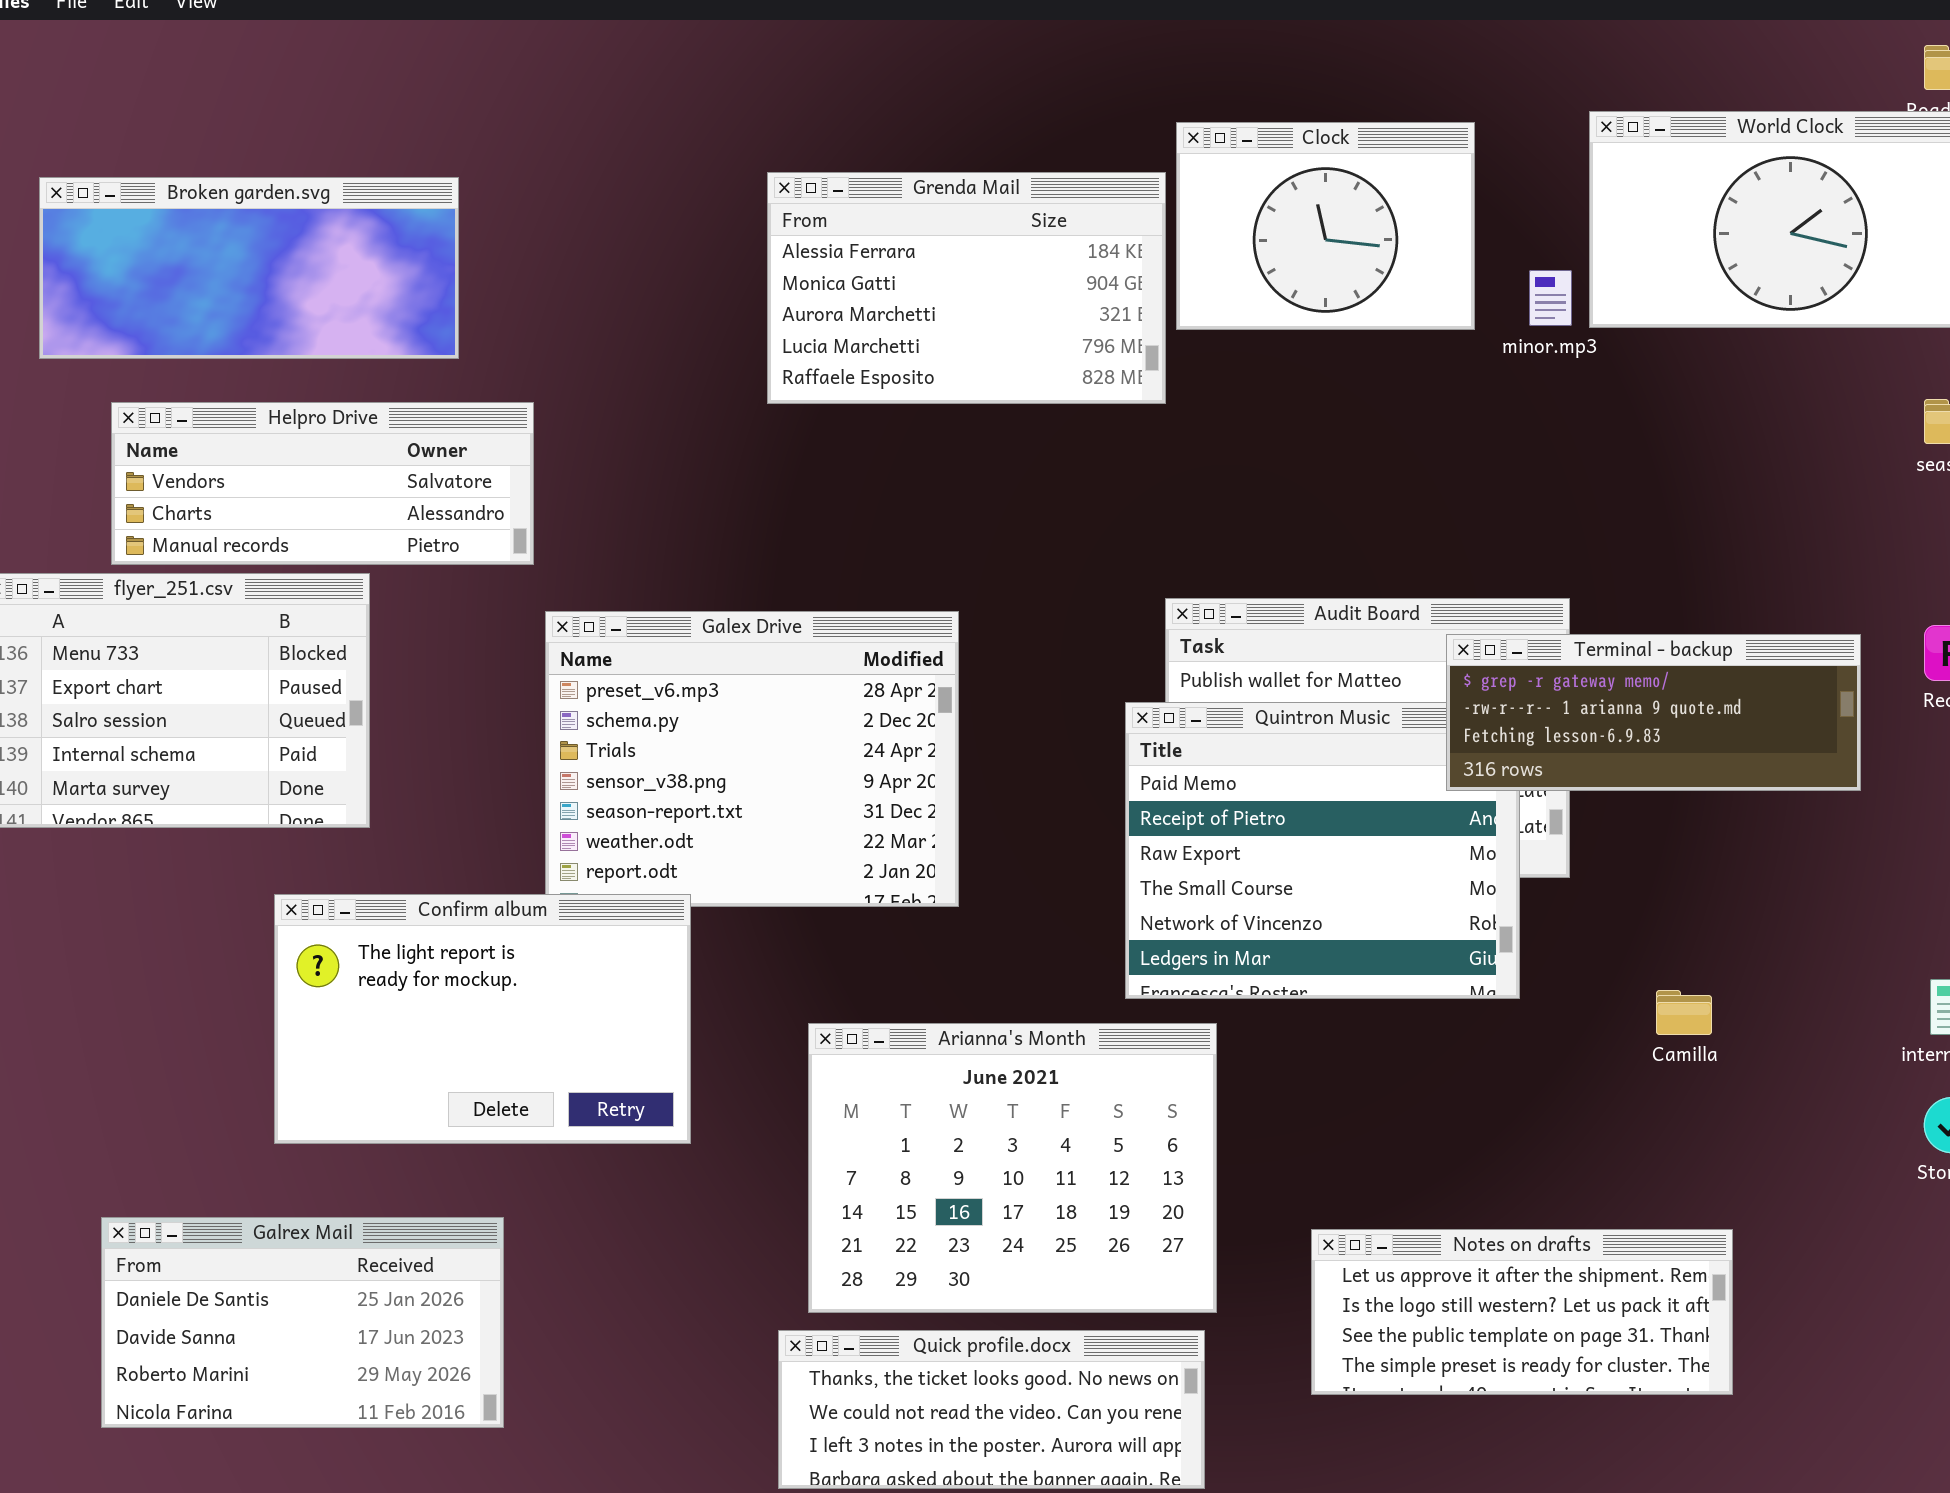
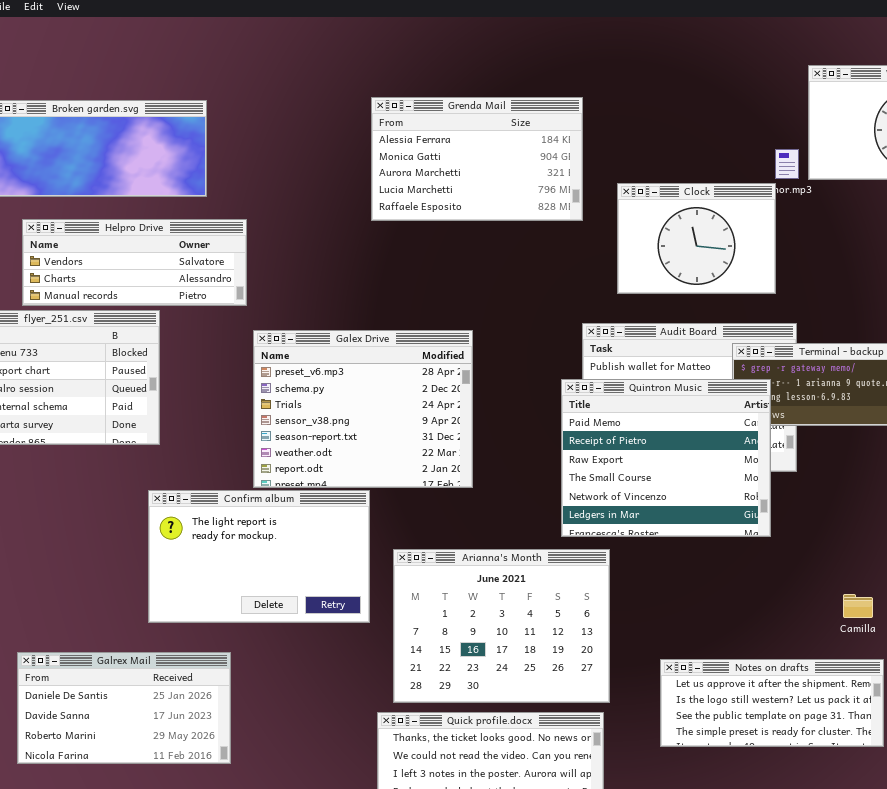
Clock: [1176,122,1475,330] -> [617,183,776,294], moved
Quintron Music: [1125,702,1520,999] -> [561,379,771,537], raised
Confirm album: [274,894,691,1144] -> [148,490,370,623], moved
Camilla: [1656,990,1712,1035] -> [843,594,873,618], moved

